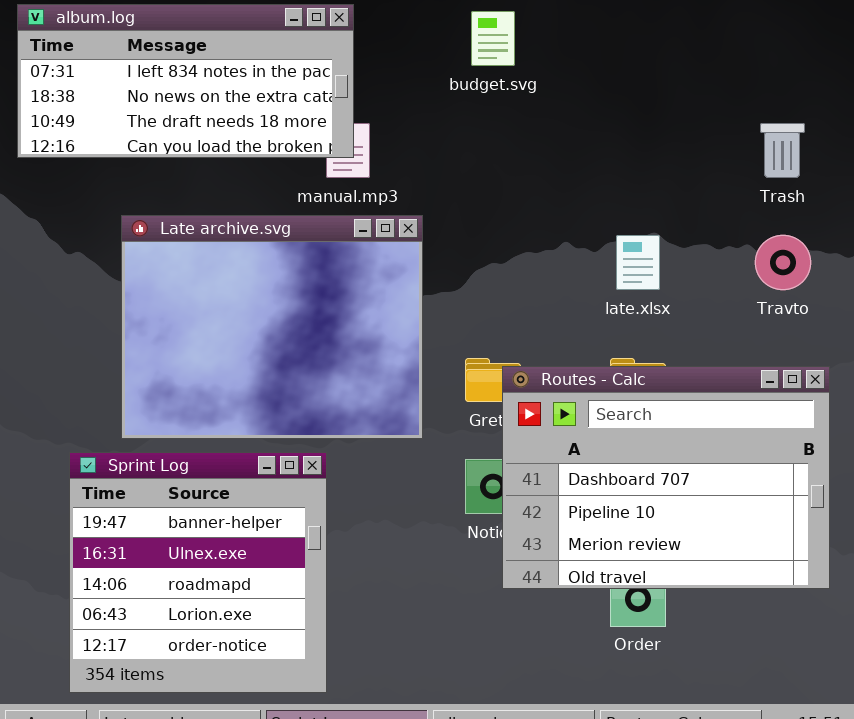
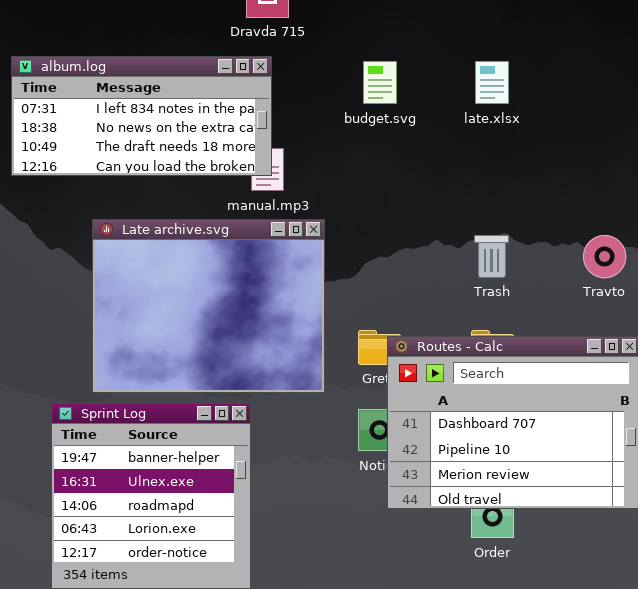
Trash: [760,123,805,178] -> [474,235,509,278], moved
late.xlsx: [616,235,660,290] -> [475,61,509,104], moved

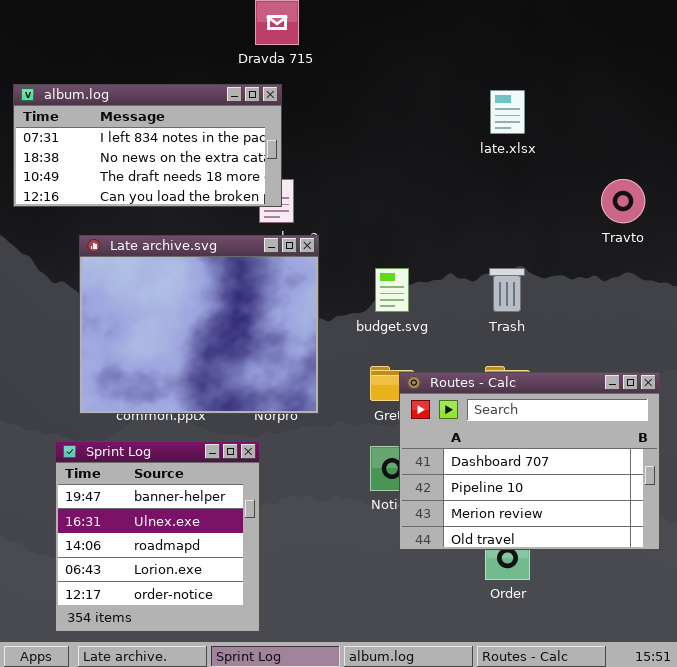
budget.svg: [363,61,397,104] -> [375,268,409,312], moved
Late archive.svg: [92,219,325,393] -> [79,235,319,414], moved
Travto: [583,235,626,278] -> [601,179,645,223], moved

